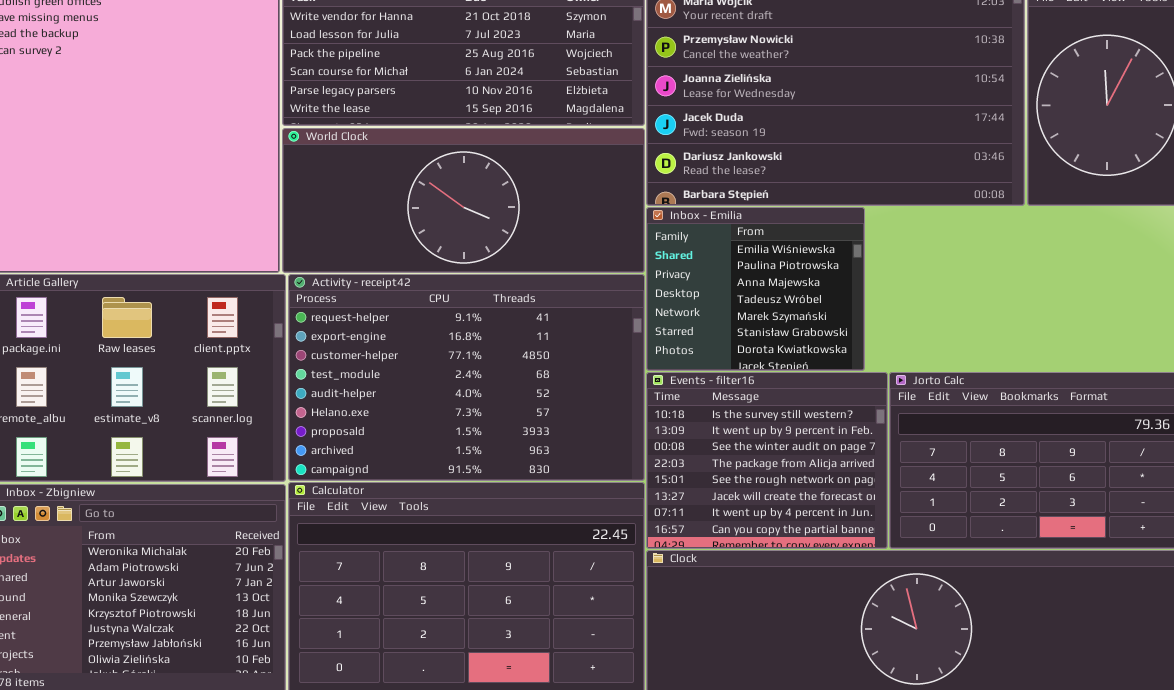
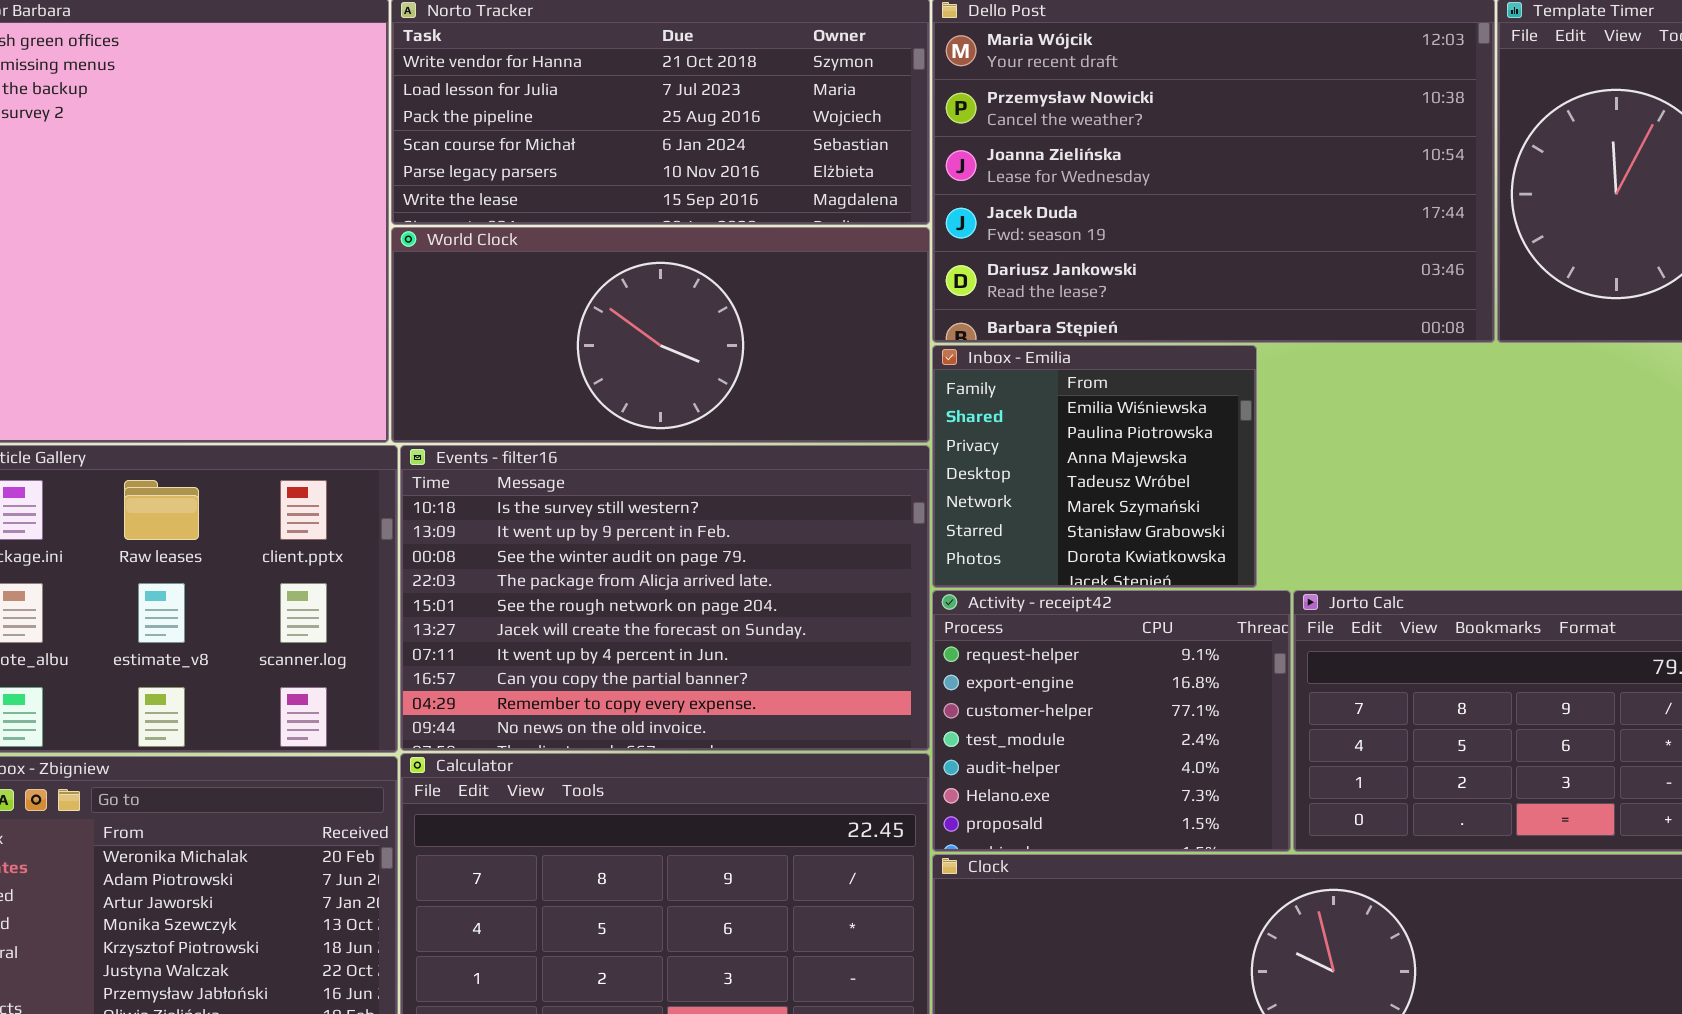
Activity - receipt42: [288,274,645,481] -> [932,590,1291,852], moved, resized
Events - filter16: [646,372,888,549] -> [400,445,930,751], moved, resized

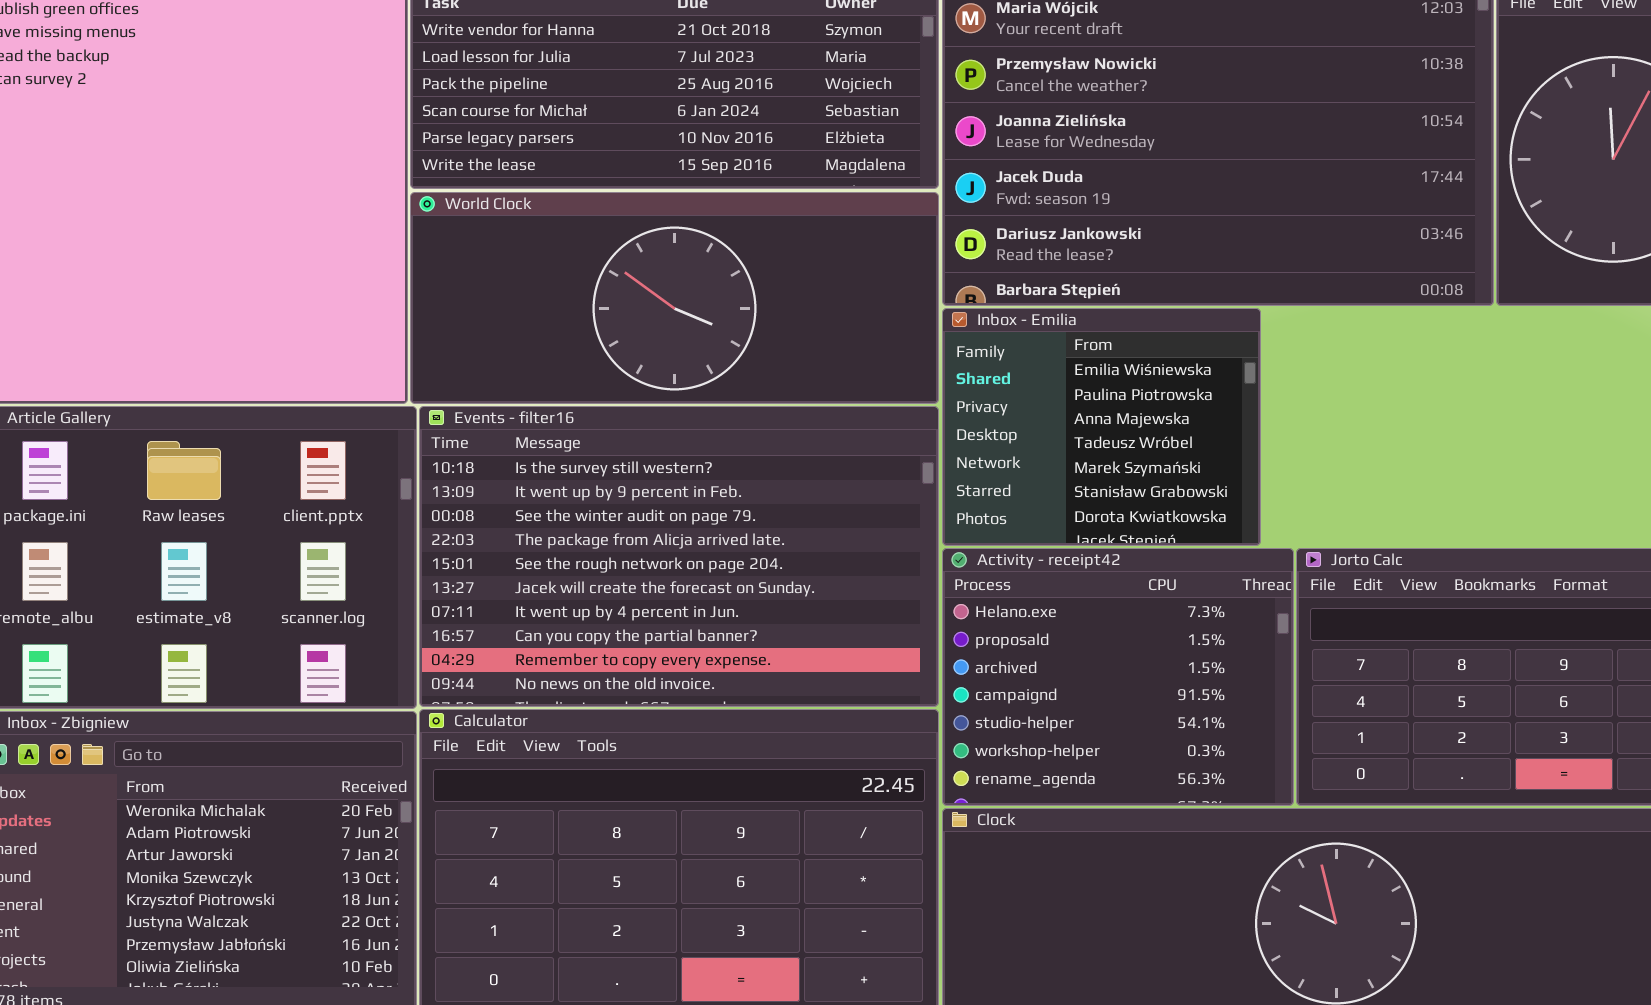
Activity - receipt42: [932,590,1291,852] -> [942,548,1294,806], scrolled down 5 rows

